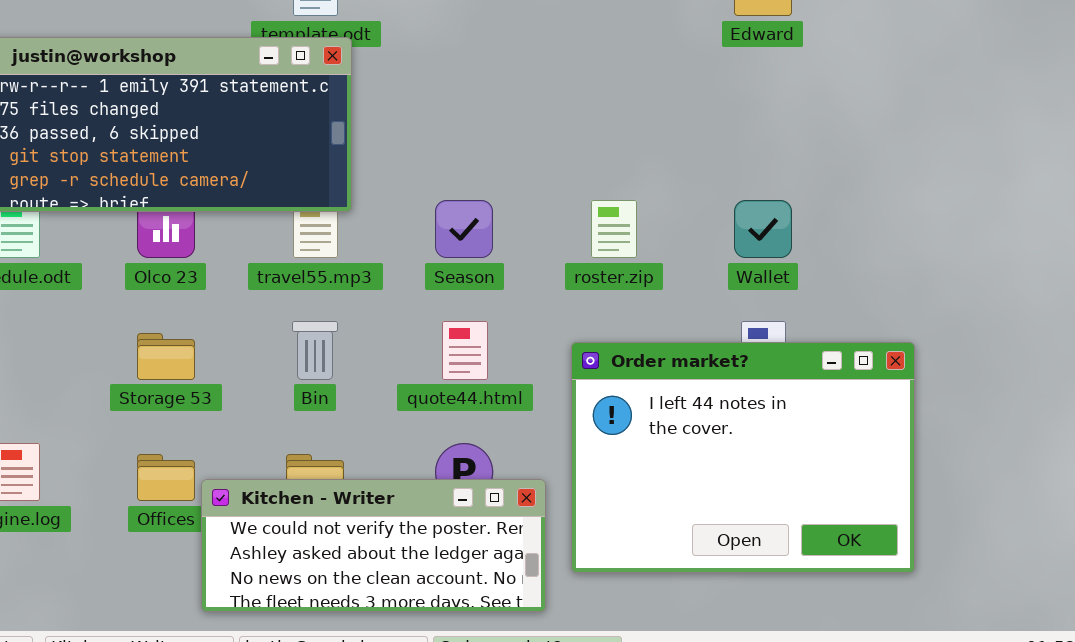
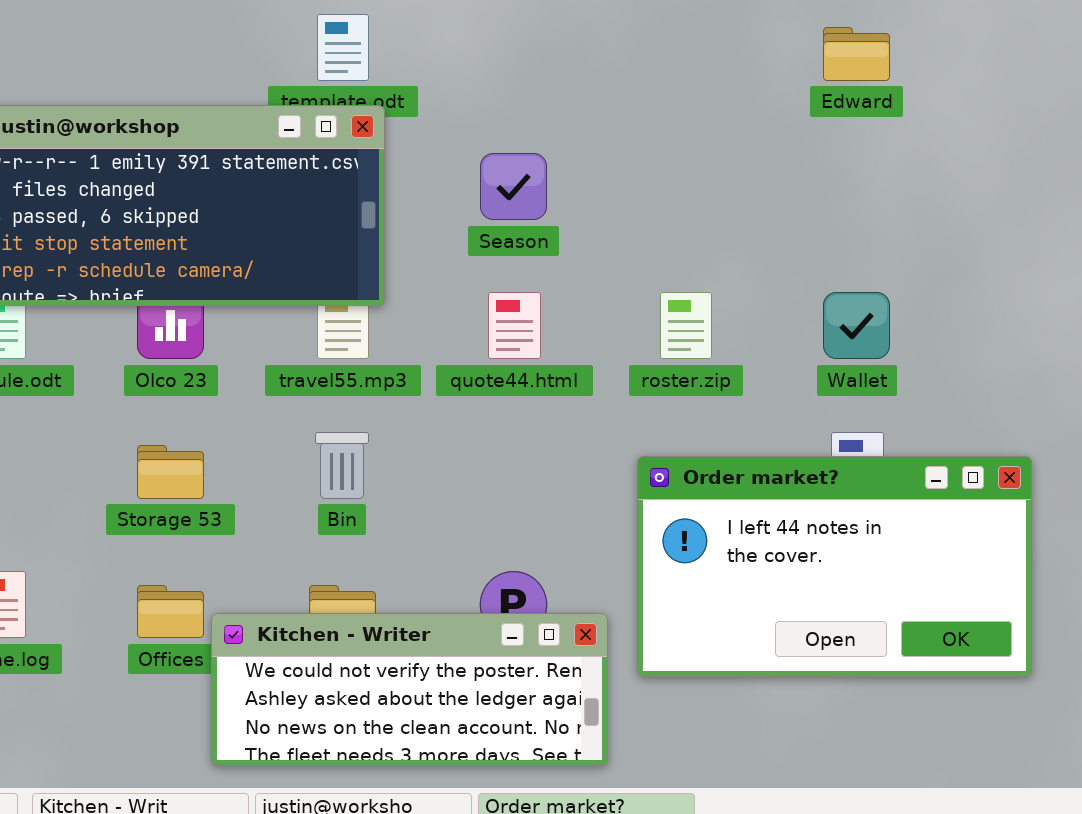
Season: [435,200,493,258] -> [480,153,547,220], moved
quote44.html: [442,321,488,380] -> [488,292,541,359], moved
Order market?: [571,342,915,573] -> [637,456,1032,677], resized

